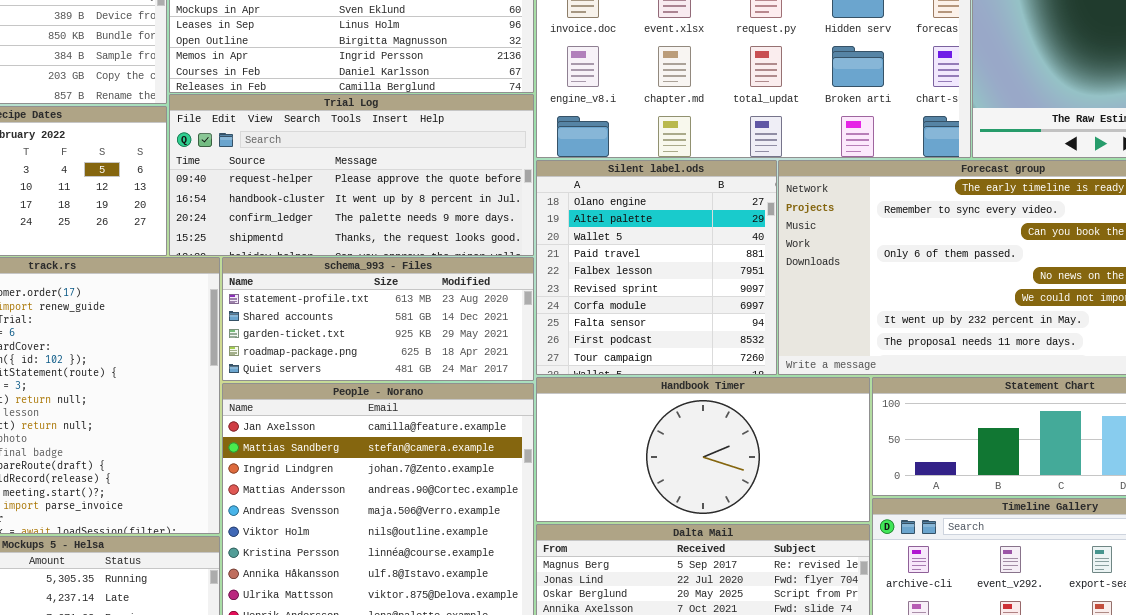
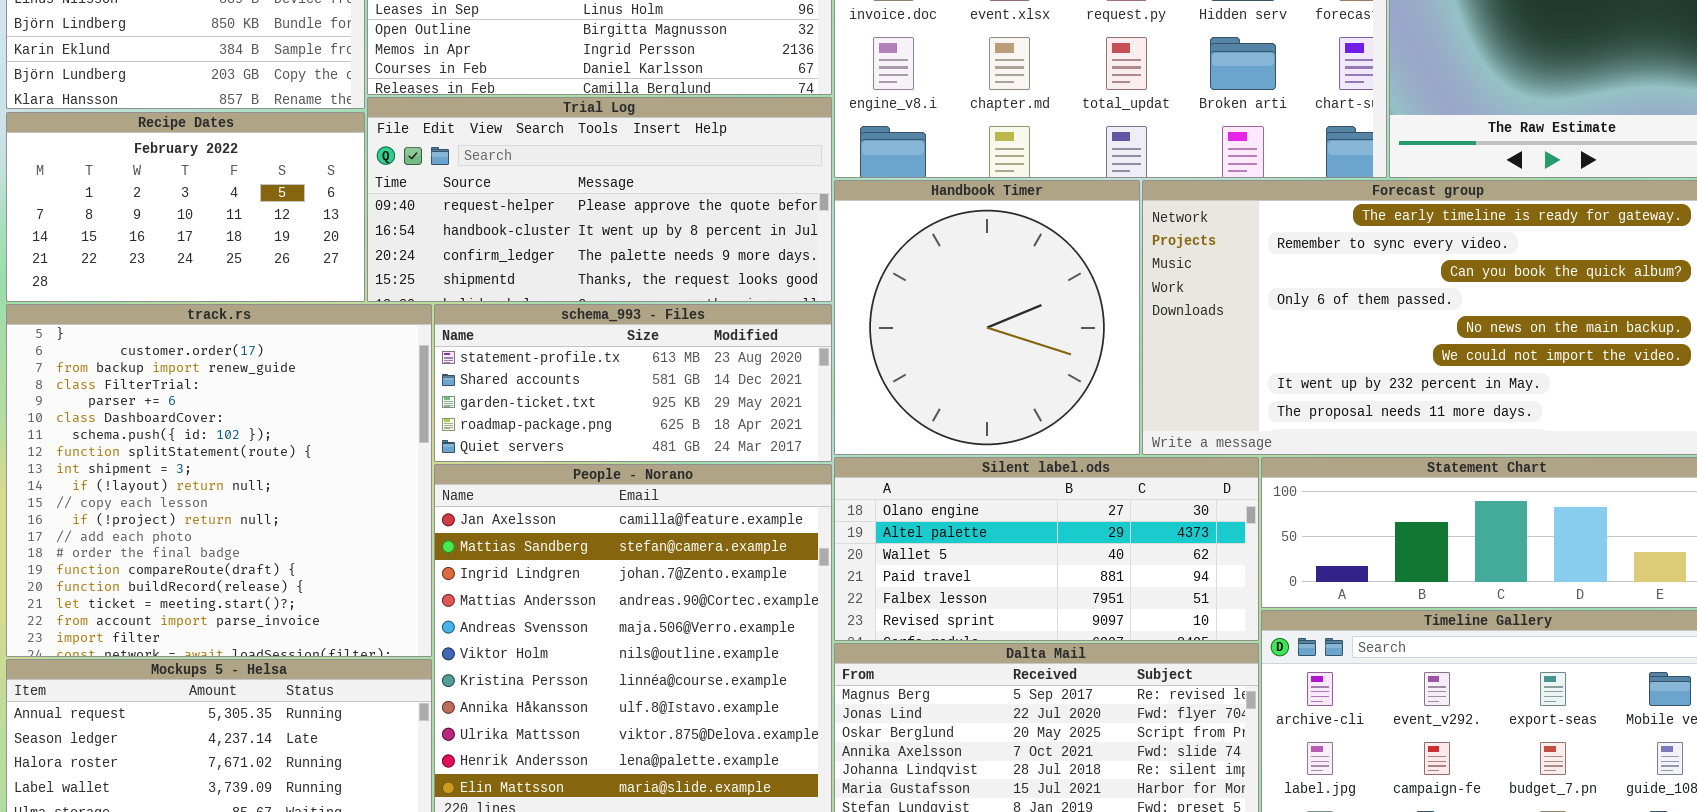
Silent label.ods: [536,160,777,375] -> [834,457,1259,641], moved, resized
Handbook Timer: [536,377,870,522] -> [834,180,1140,455], moved, resized

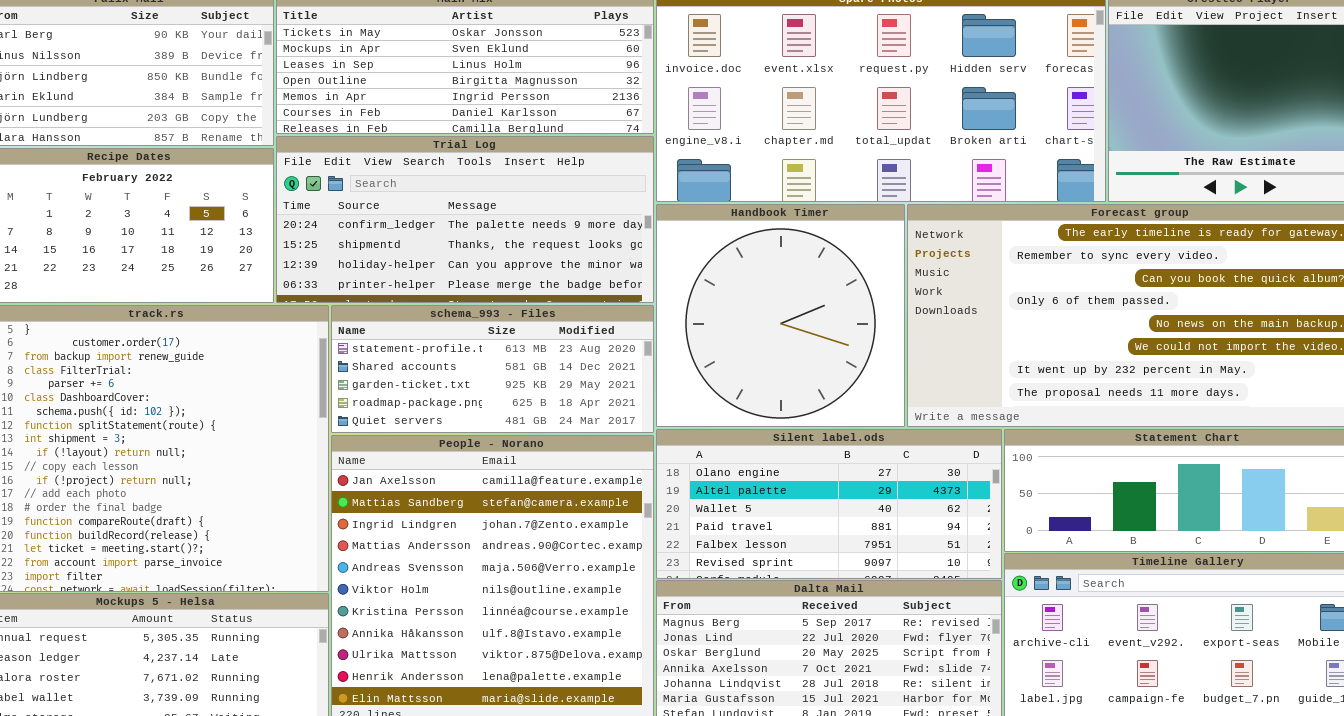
Trial Log: [367,97,832,302] -> [276,136,654,303], scrolled down 2 rows

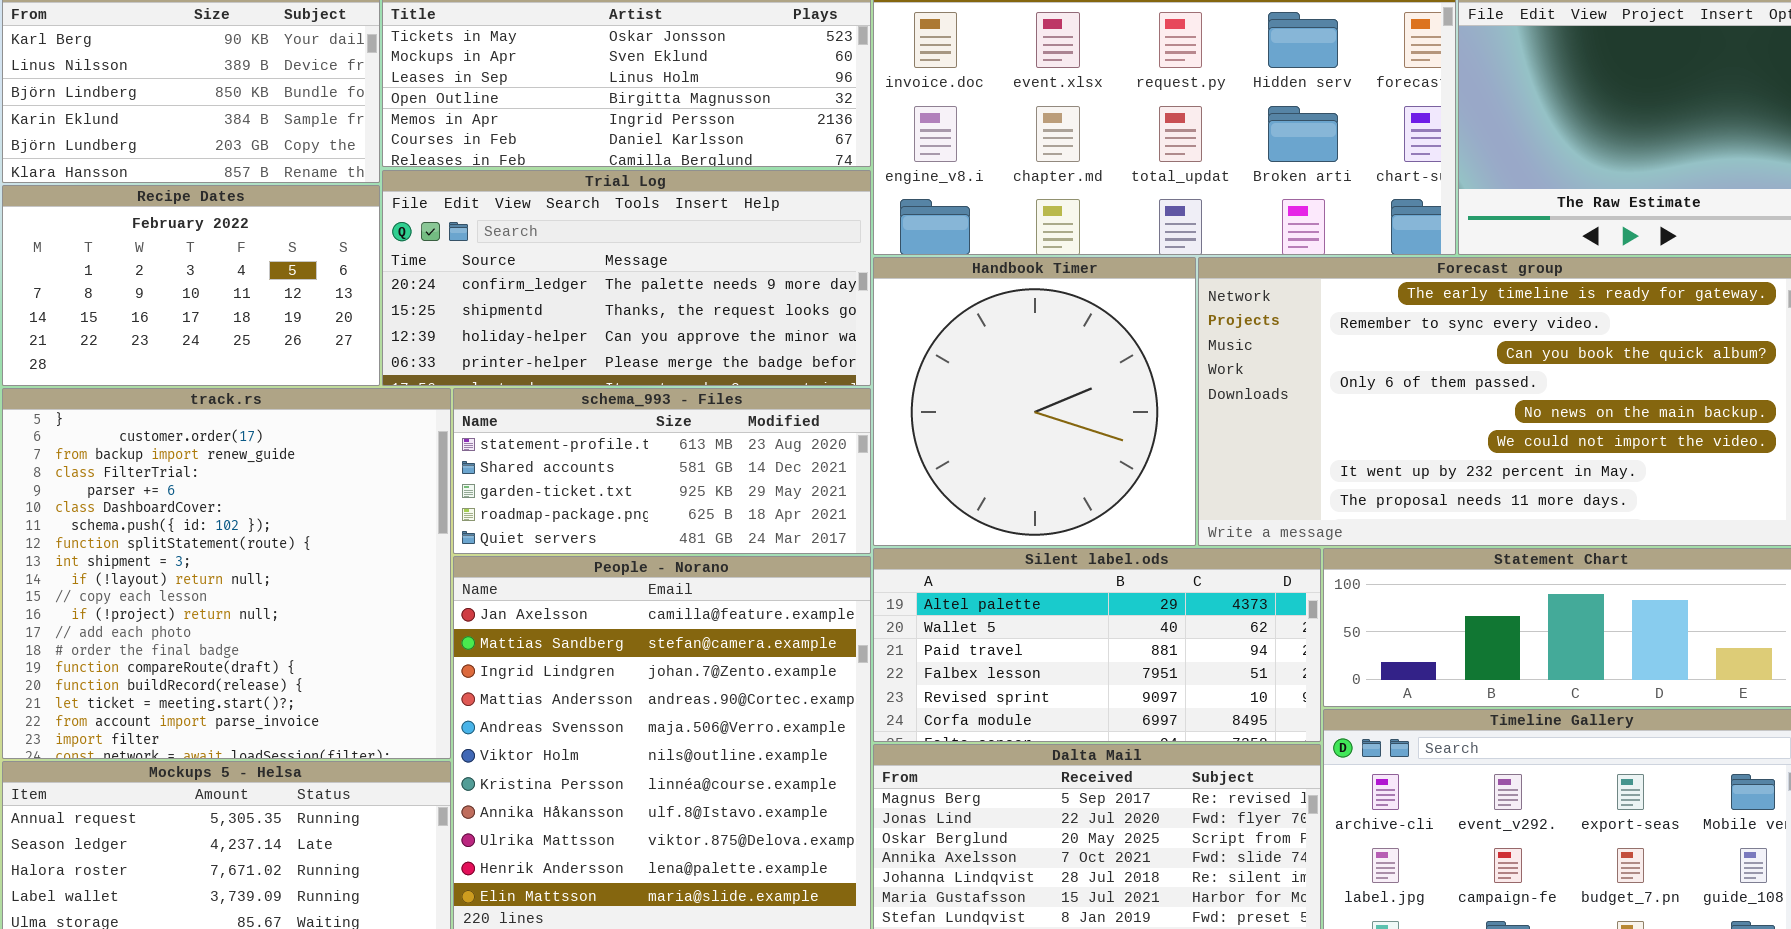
Silent label.ods: [656,429,1002,579] -> [873,548,1321,742], scrolled down 1 row

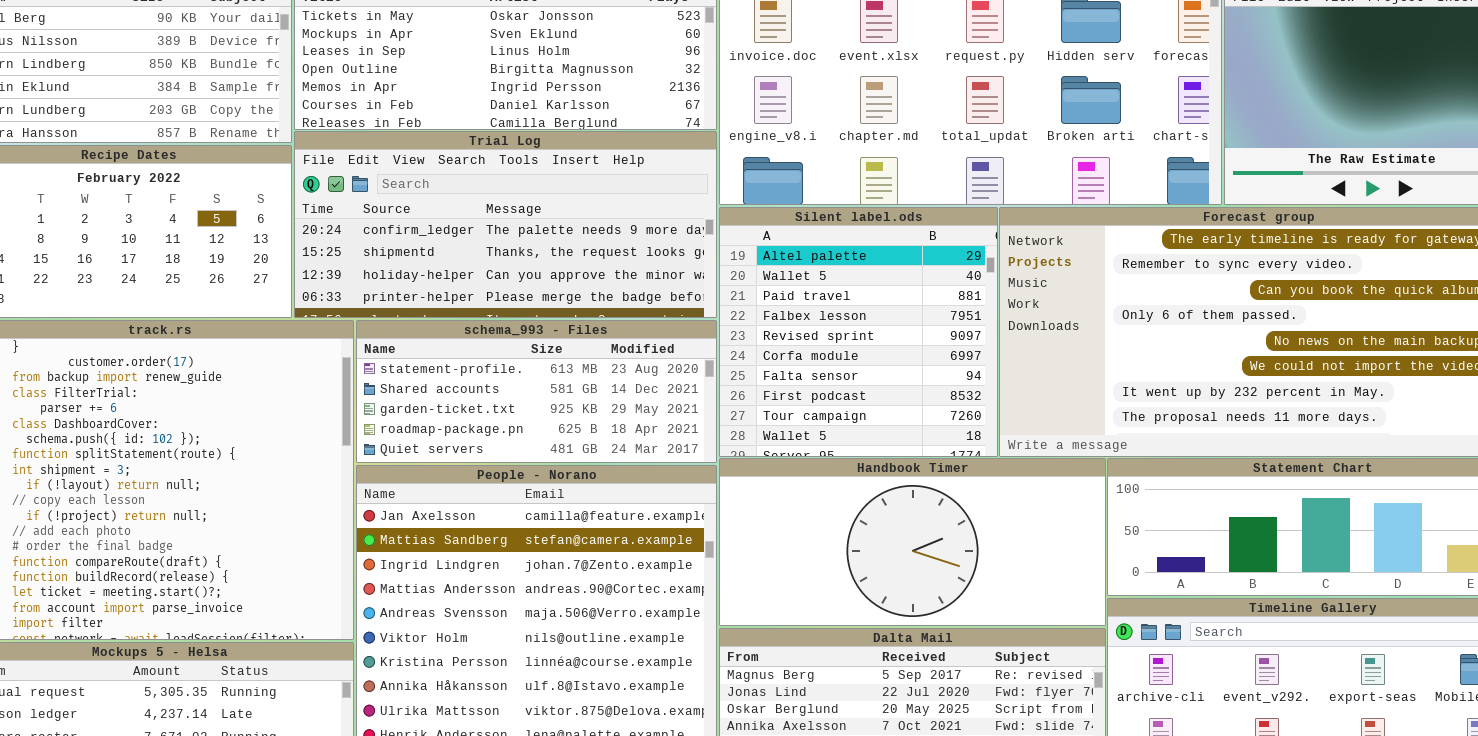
Handbook Timer: [873,257,1196,546] -> [719,458,1106,626], moved, resized
Silent label.ods: [873,548,1321,742] -> [719,207,998,457], moved, resized

